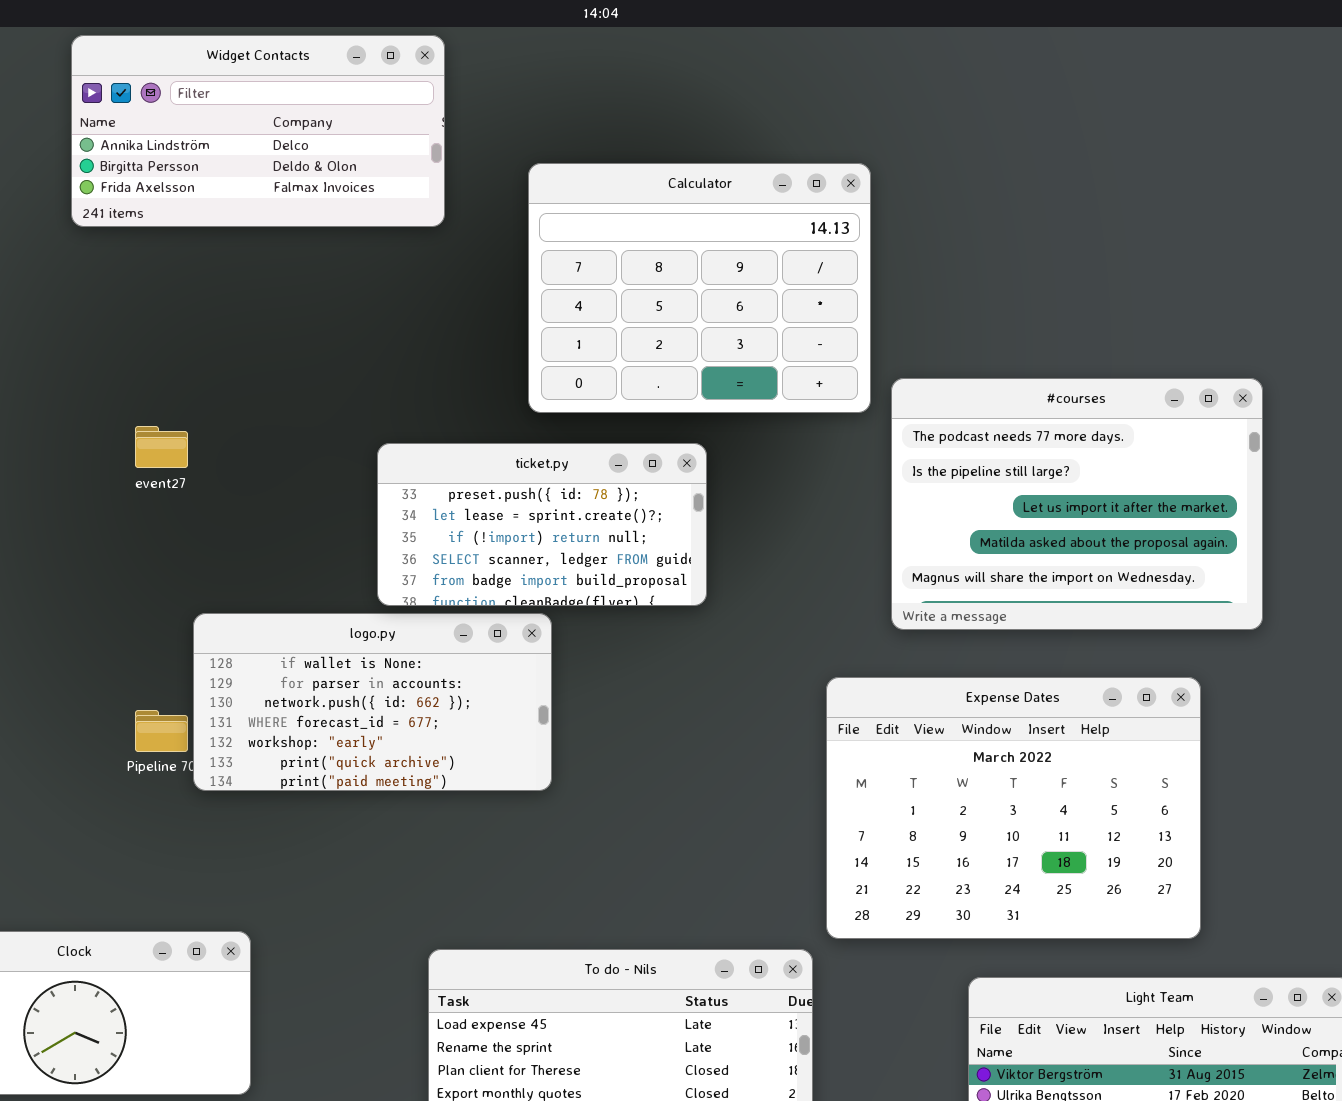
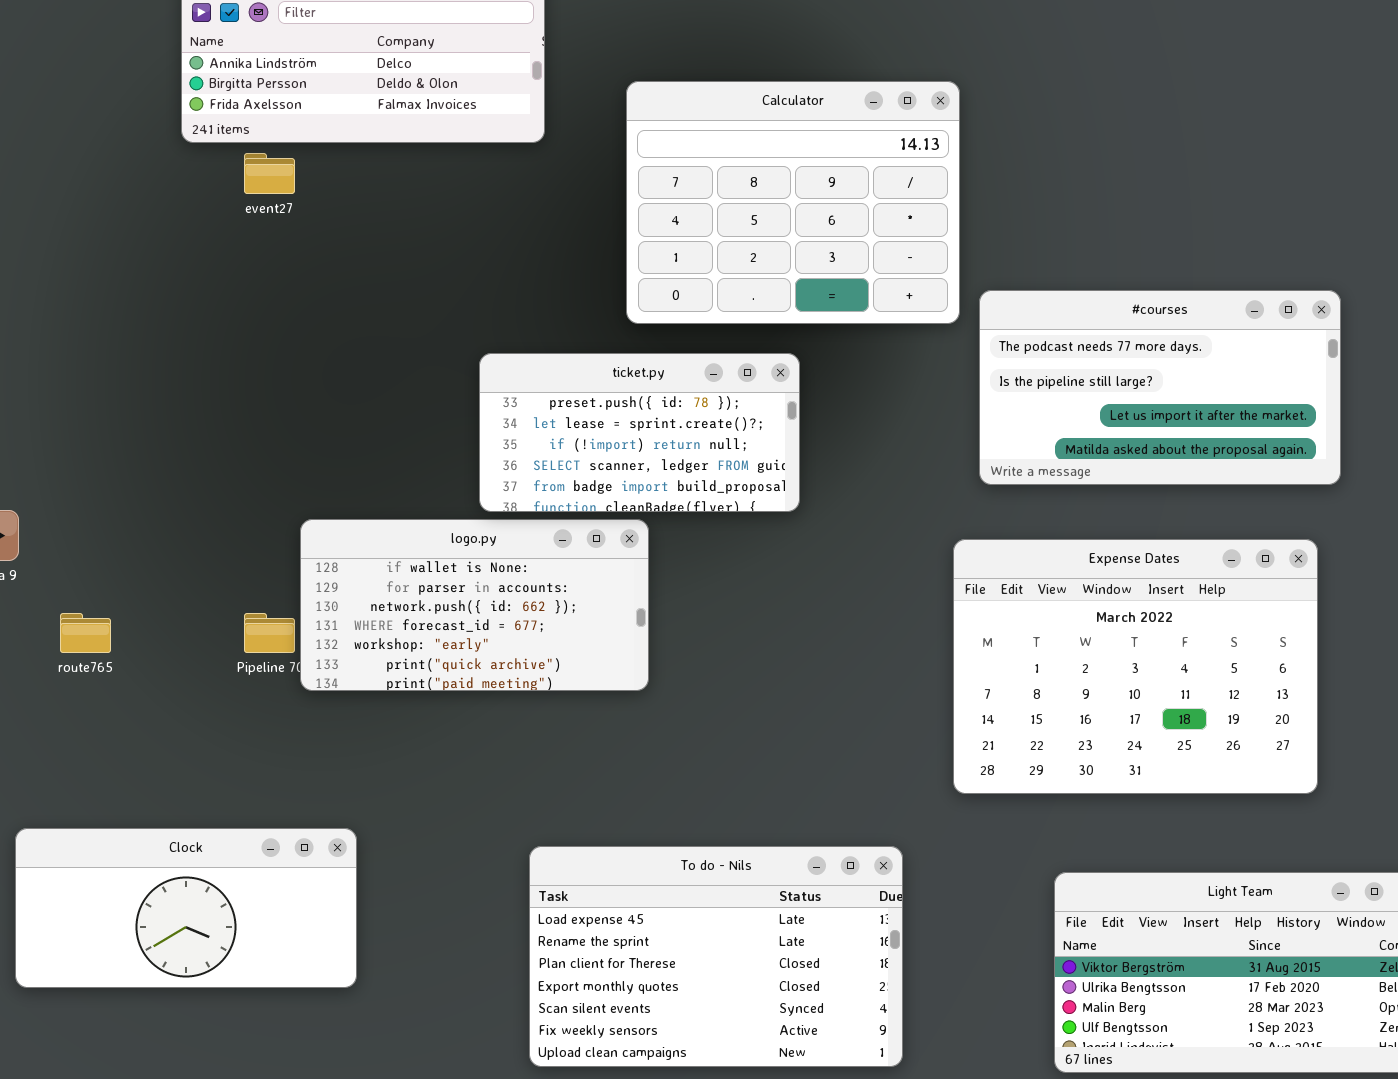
#courses: [891,378,1263,630] -> [979,290,1341,485], resized
event27: [135,426,188,468] -> [244,153,295,194], moved
Expense Dates: [826,677,1201,939] -> [953,539,1318,794], moved

